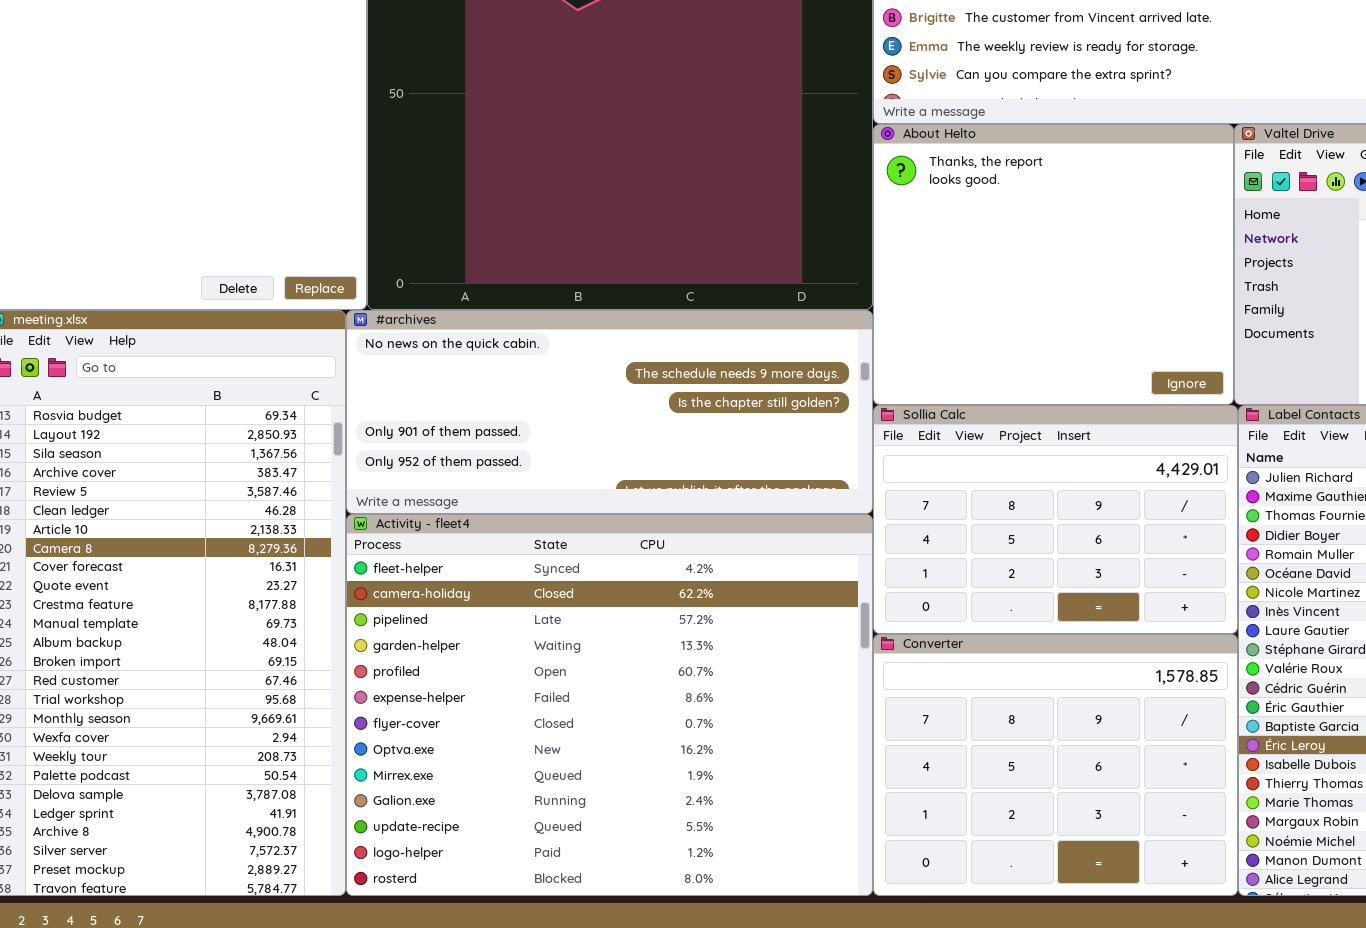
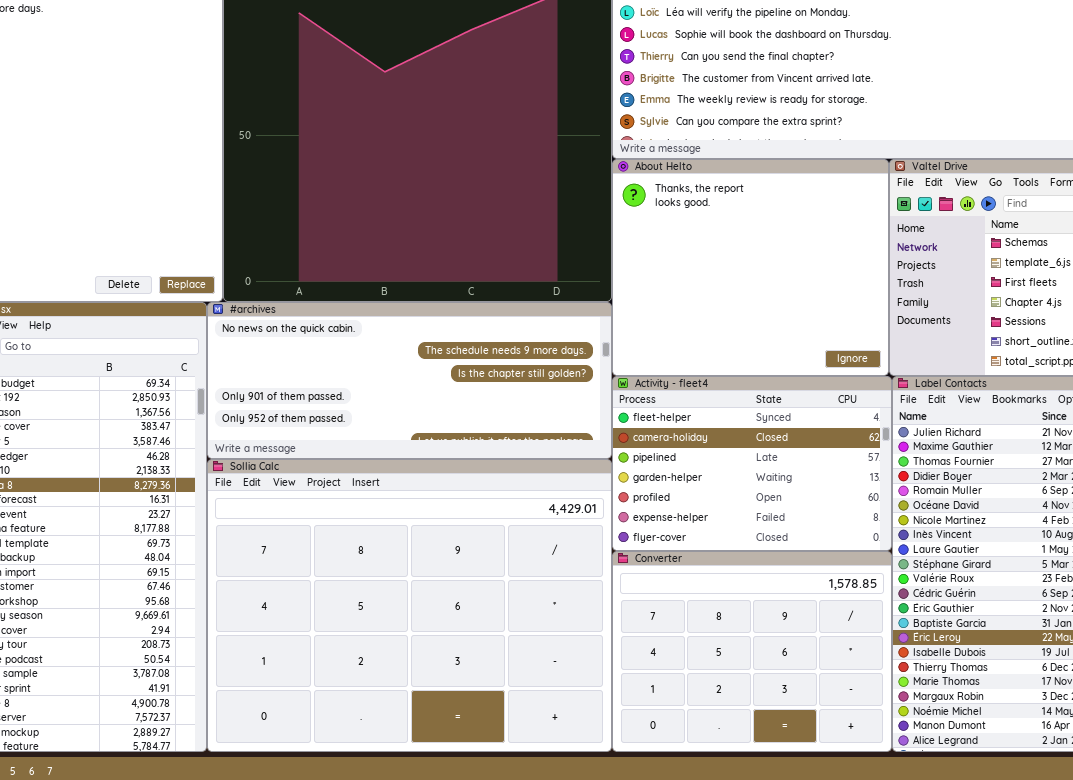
Sollia Calc: [873,405,1238,634] -> [207,459,612,752], moved, resized
Activity - fleet4: [346,514,873,896] -> [612,376,892,551], moved, resized

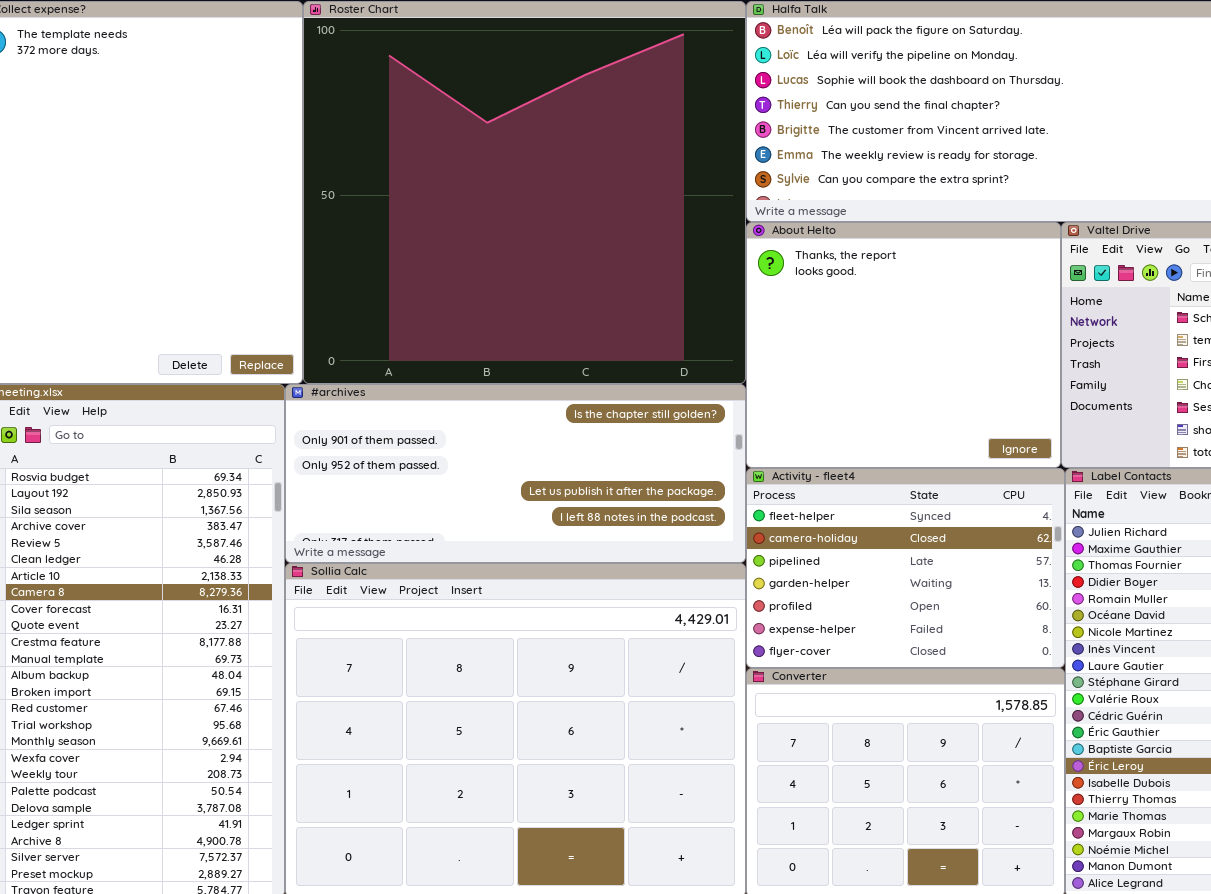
#archives: [207,302,612,459] -> [285,384,746,563], scrolled down 2 rows

